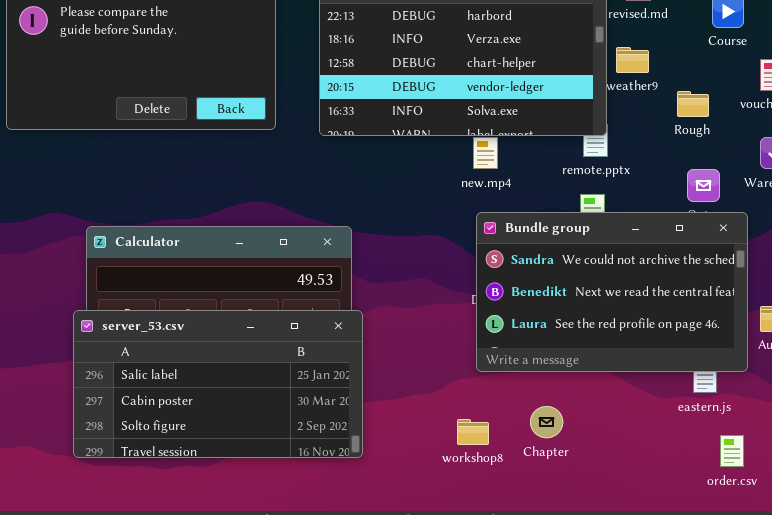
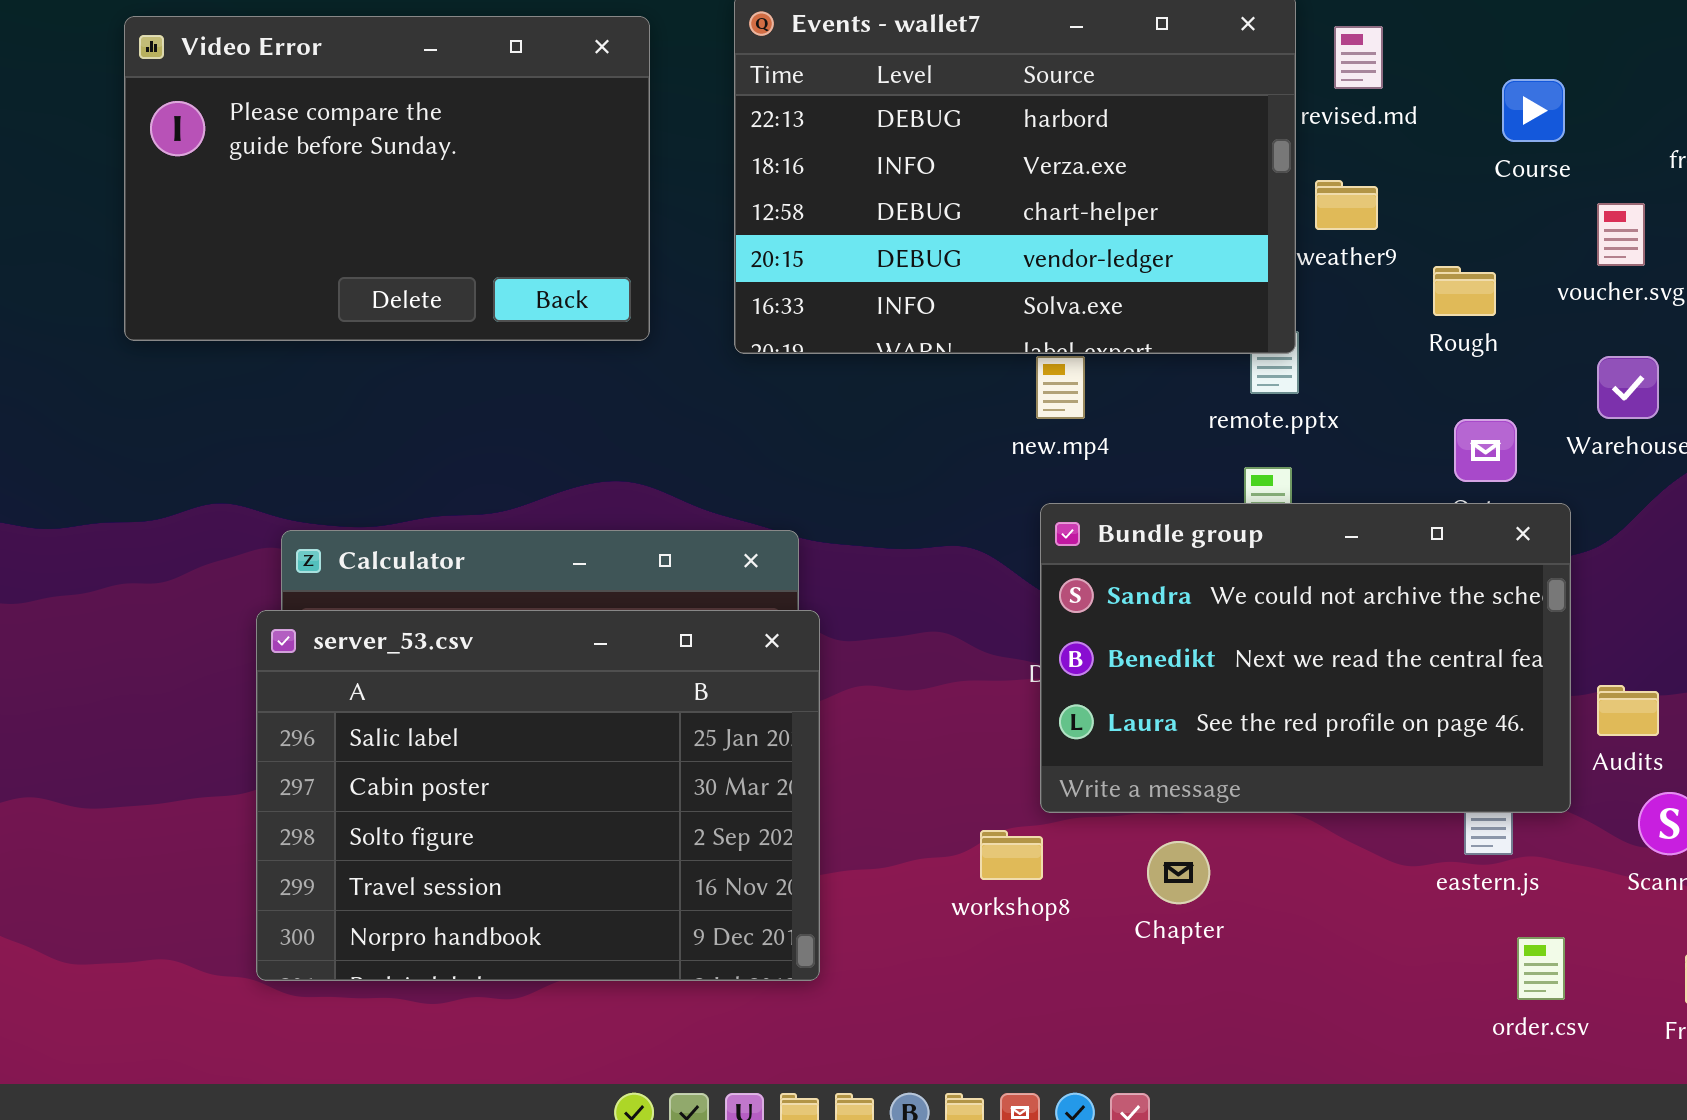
server_53.csv: [73,310,363,458] -> [256,610,820,981], resized
Chapter: [530,406,563,438] -> [1147,841,1210,904], moved
workshop8: [457,419,489,445] -> [980,830,1043,880], moved

